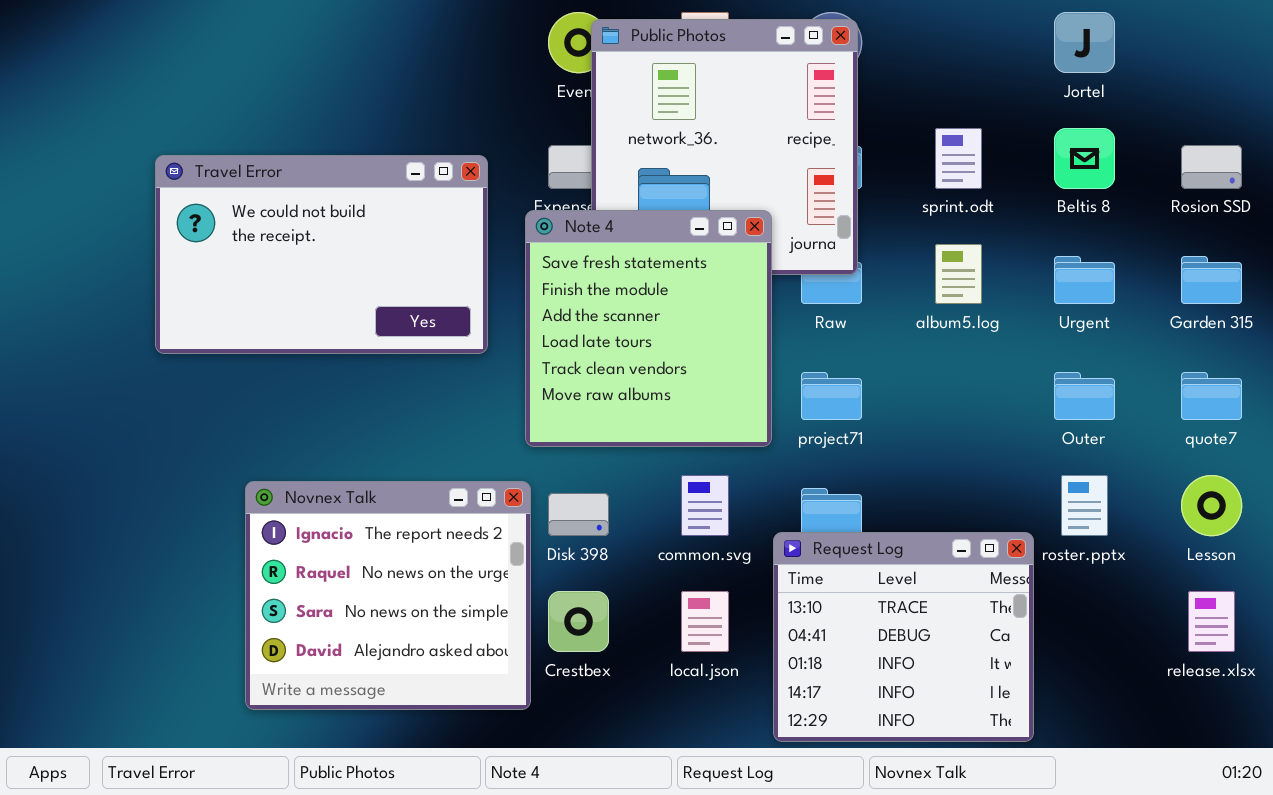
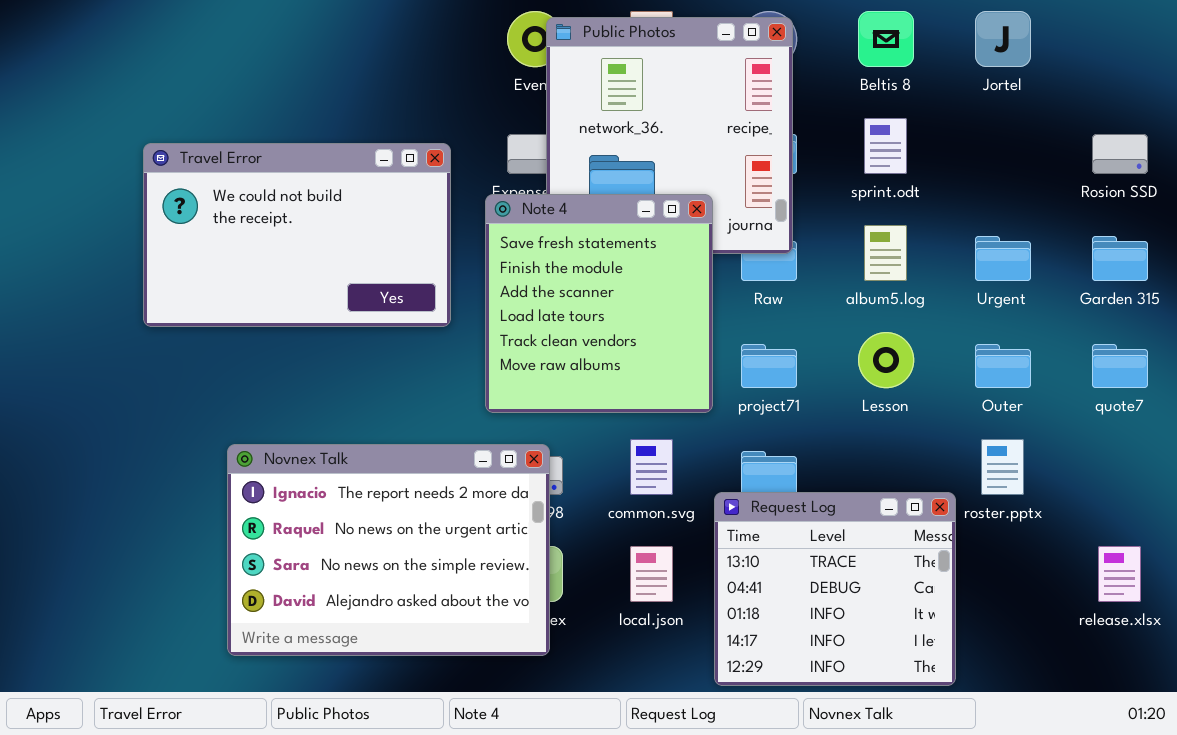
Beltis 8: [1054,128,1115,189] -> [858,11,914,67], moved
Lesson: [1181,475,1242,536] -> [858,332,914,388], moved
Novnex Talk: [245,481,531,710] -> [227,444,550,656], resized

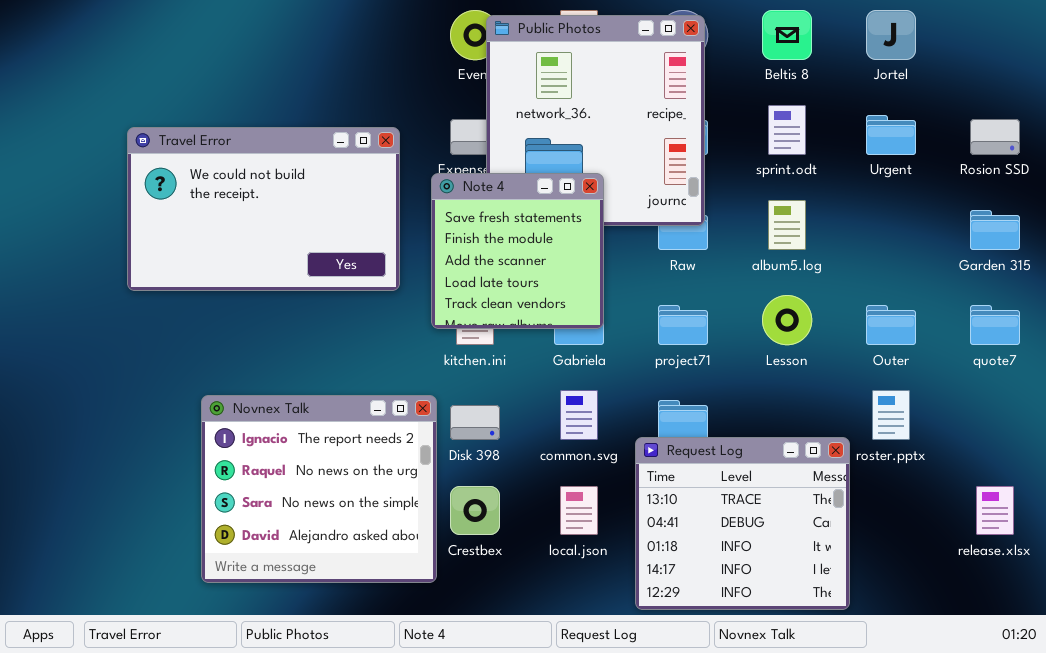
Note 4: [485,194,713,413] -> [431,173,604,329], resized
Urgent: [975,236,1031,281] -> [866,115,916,155], moved
Novnex Talk: [227,444,550,656] -> [201,395,437,583], resized

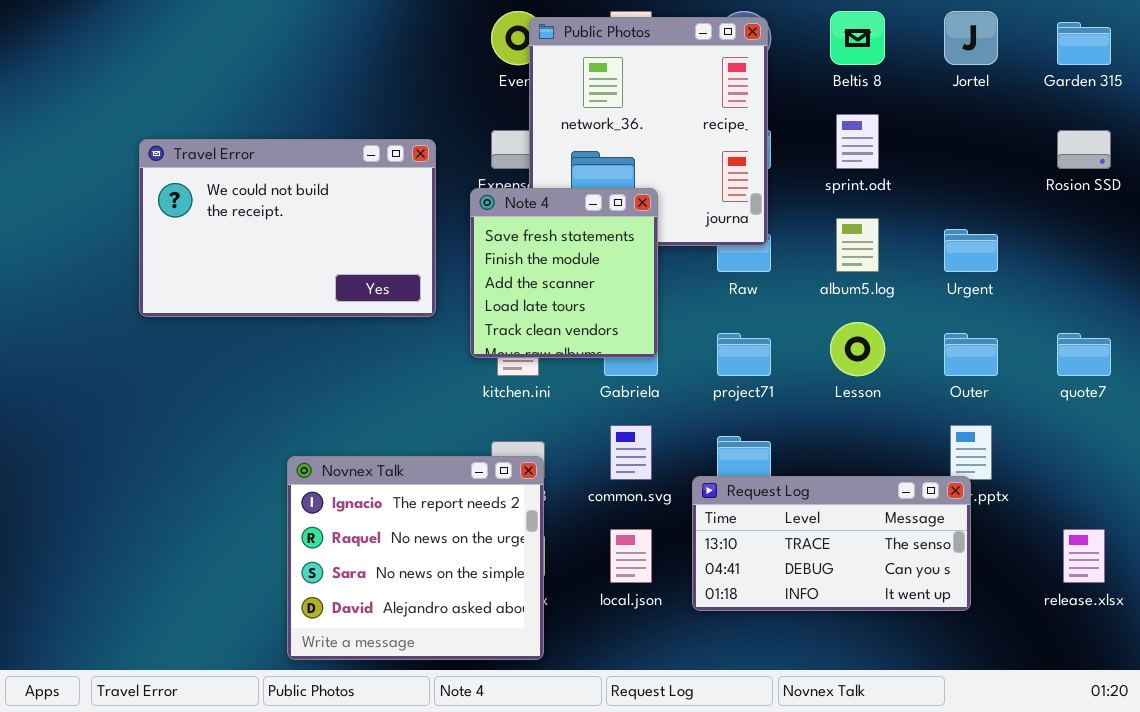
Urgent: [866,115,916,155] -> [944,229,998,272], moved
Garden 315: [970,210,1020,250] -> [1057,22,1111,65], moved
Novnex Talk: [201,395,437,583] -> [287,456,544,660], moved
Request Log: [635,437,850,610] -> [692,476,971,611], resized

